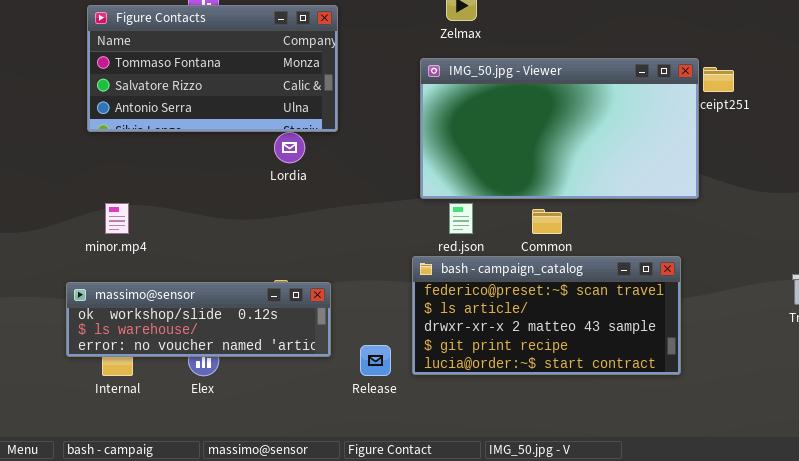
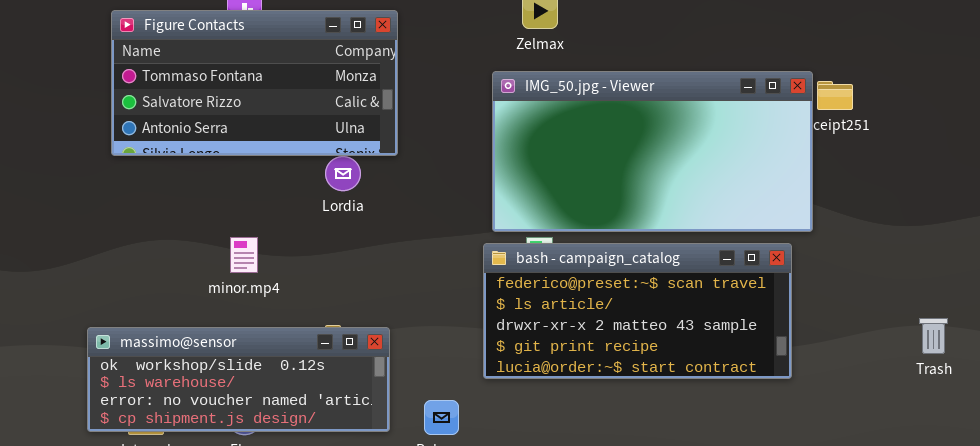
minor.mp4: [105,203,129,234] -> [230,237,258,273], moved
bash - campaign_catalog: [412,256,681,375] -> [483,243,792,379], moved
massimo@sensor: [66,282,331,357] -> [87,327,390,432], resized

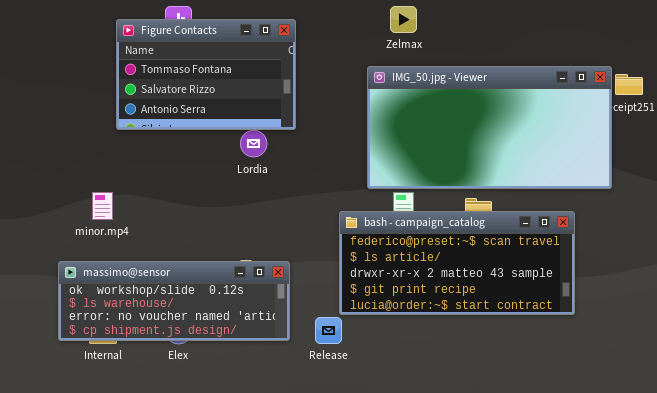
Figure Contacts: [111,10,398,156] -> [116,19,296,130], resized
minor.mp4: [230,237,258,273] -> [92,192,113,220], moved
bash - campaign_catalog: [483,243,792,379] -> [339,211,575,315], moved

